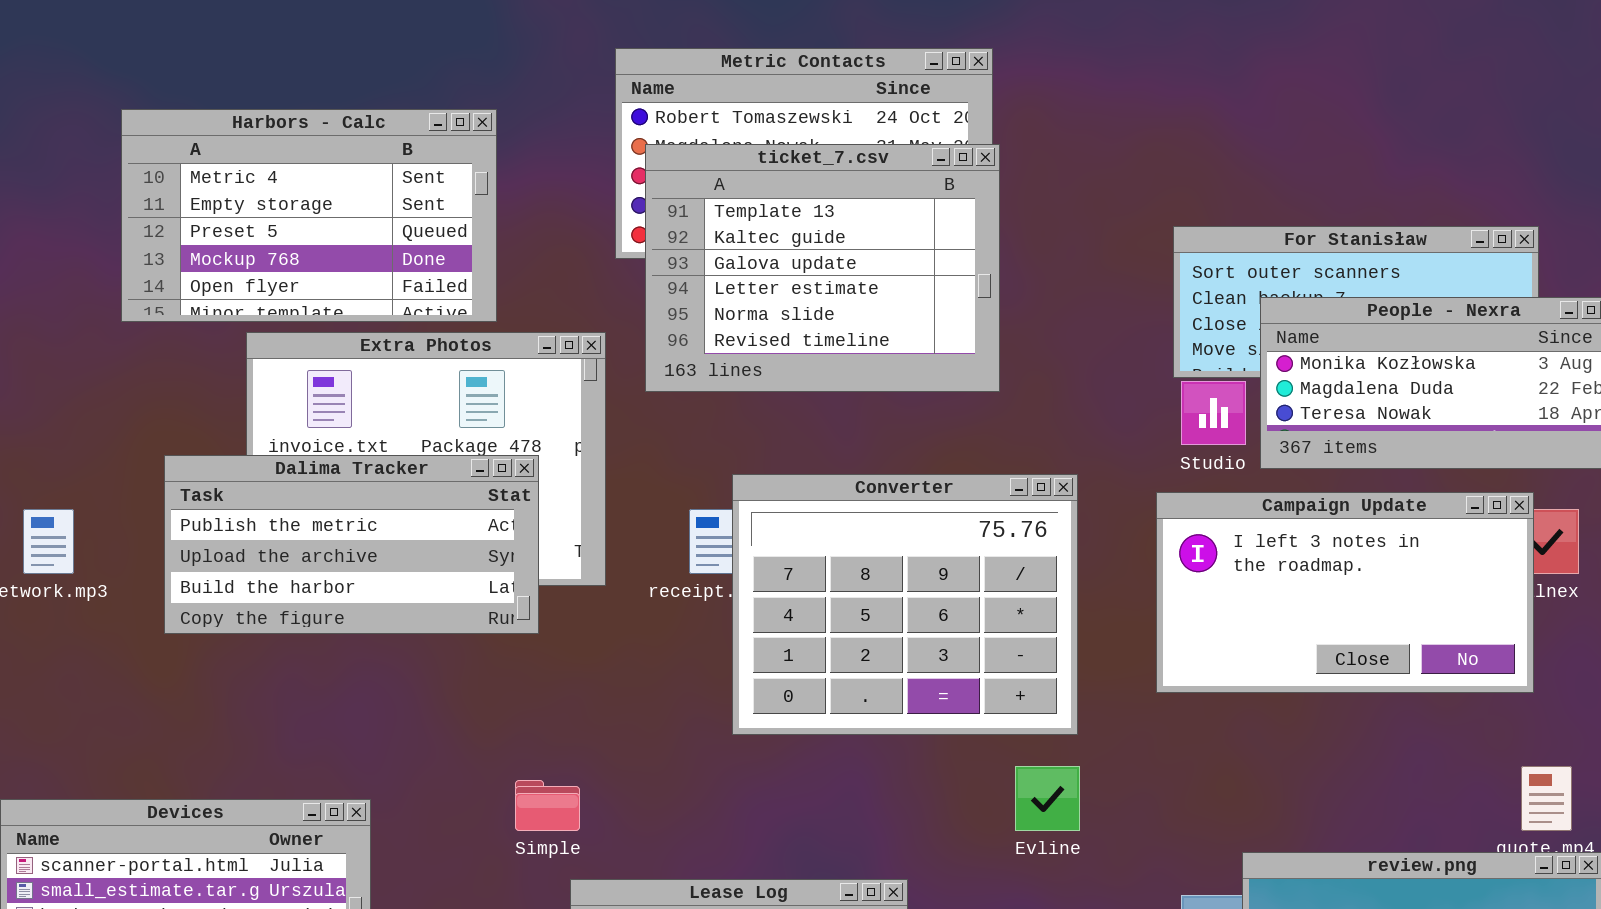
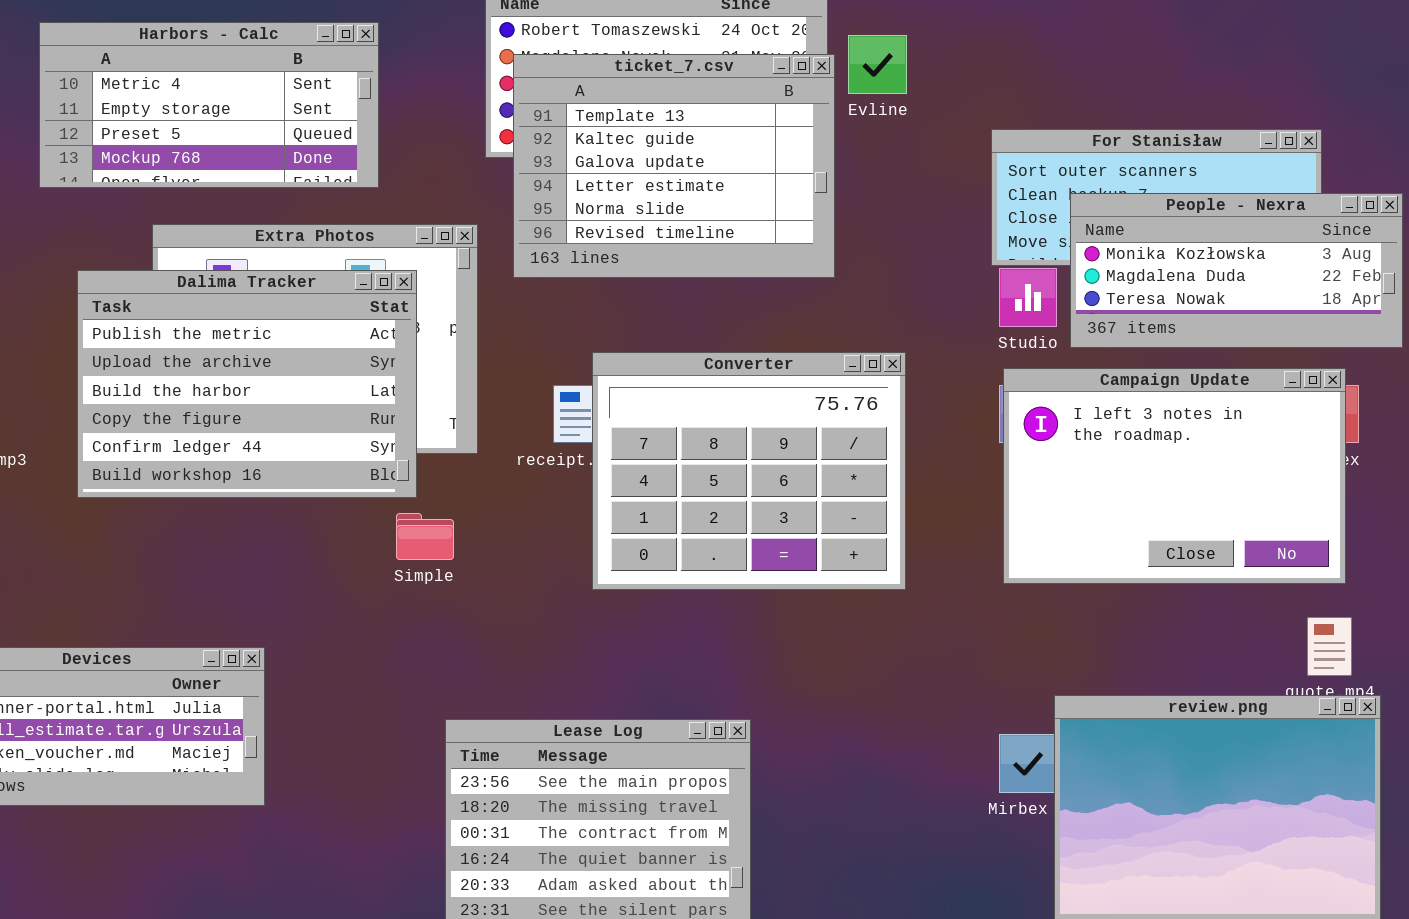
Harbors - Calc: [121,109,497,322] -> [39,22,379,188], resized
Dalima Tracker: [164,455,539,634] -> [77,270,417,498], resized
Campaign Update: [1156,492,1534,693] -> [1003,368,1346,584], moved, resized
Evline: [1015,766,1080,831] -> [848,35,907,94], moved
Simple: [515,780,580,831] -> [396,513,454,560], moved

